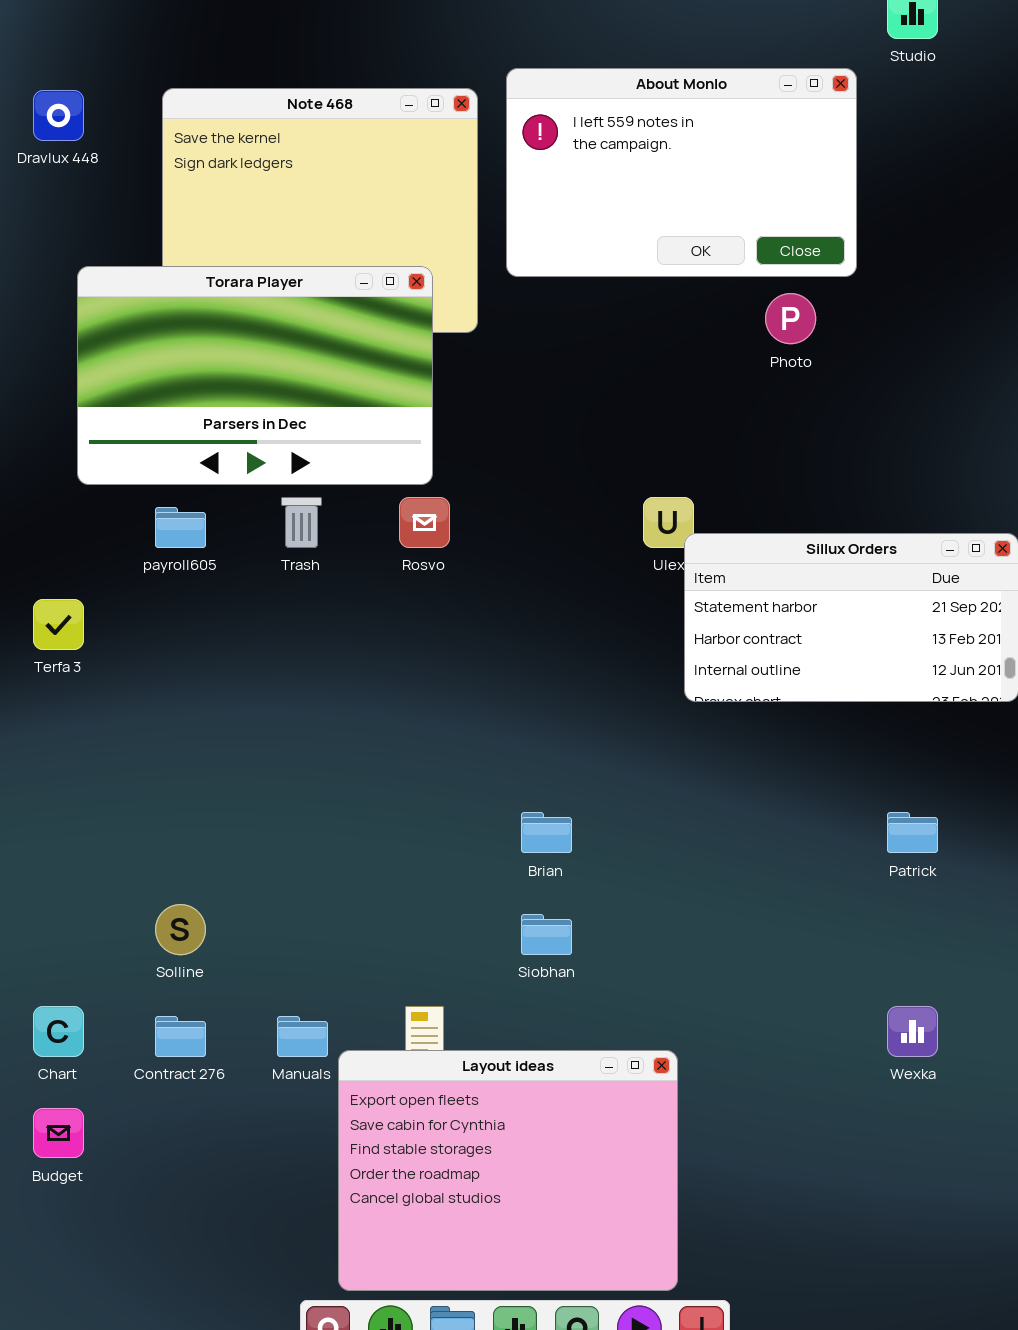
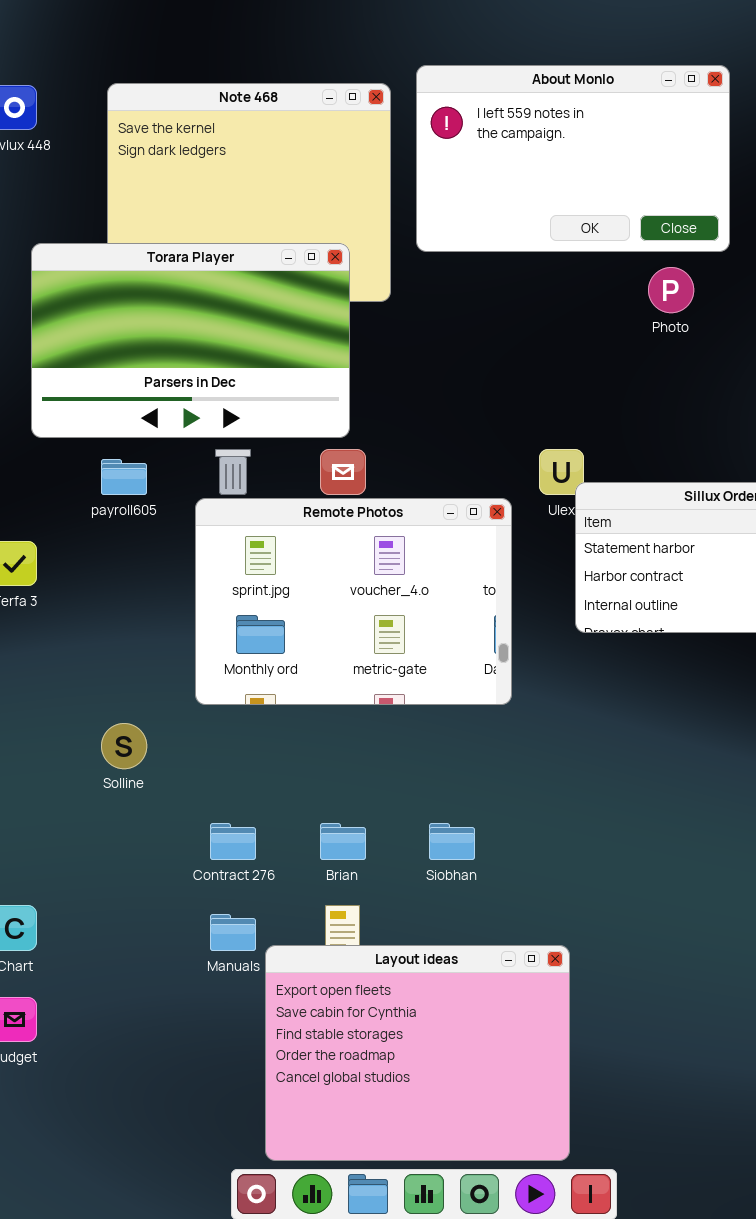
Remote Photos: none -> [195,498,512,705], opened
Brian: [521,812,572,853] -> [320,823,366,860], moved
Solline: [155,904,206,955] -> [101,723,147,769], moved
Contract 276: [155,1016,206,1057] -> [210,823,256,860], moved

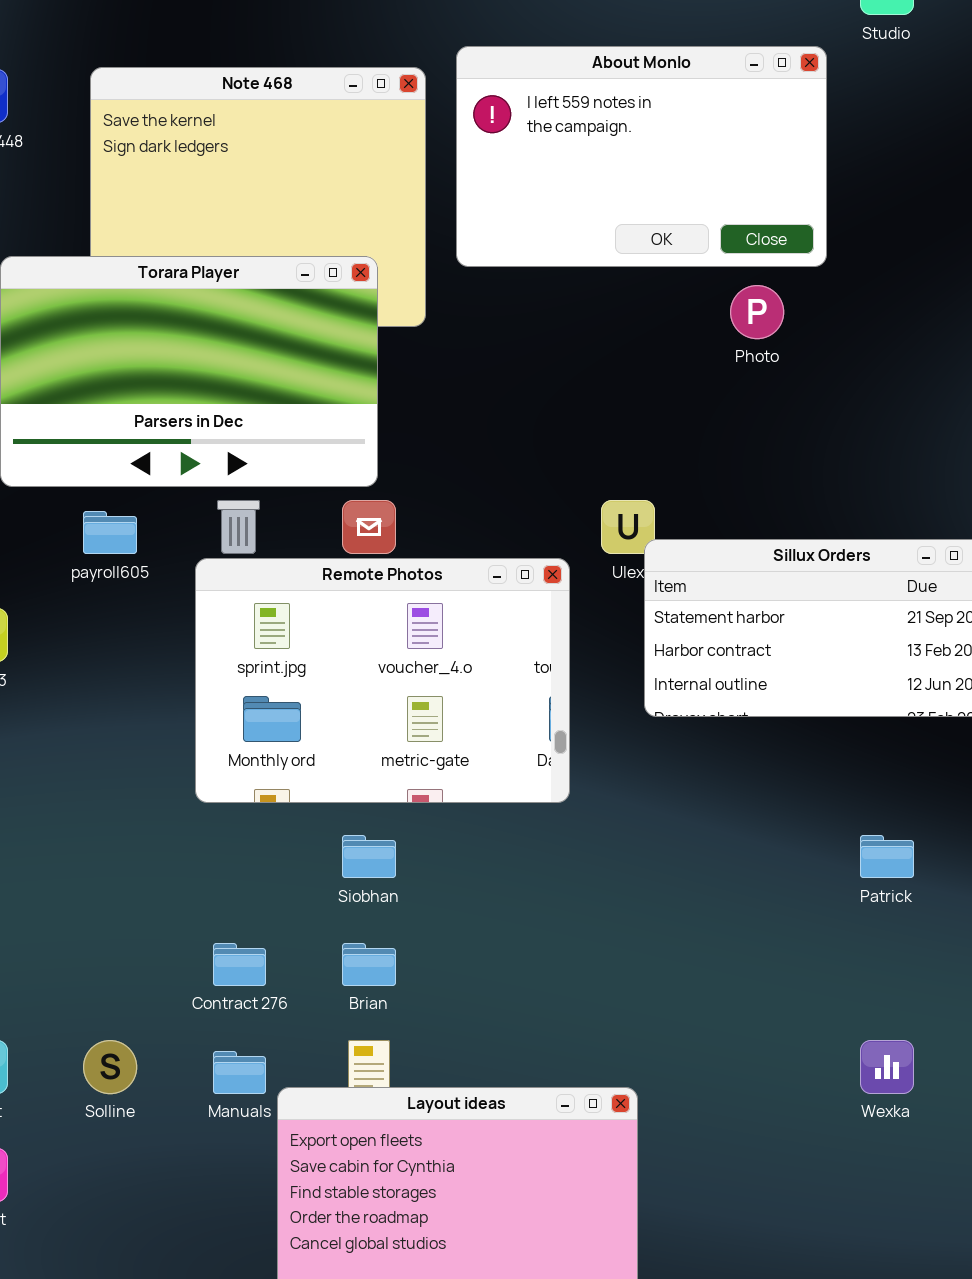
Solline: [101,723,147,769] -> [83,1040,137,1094], moved
Siobhan: [429,823,475,860] -> [342,835,396,878], moved

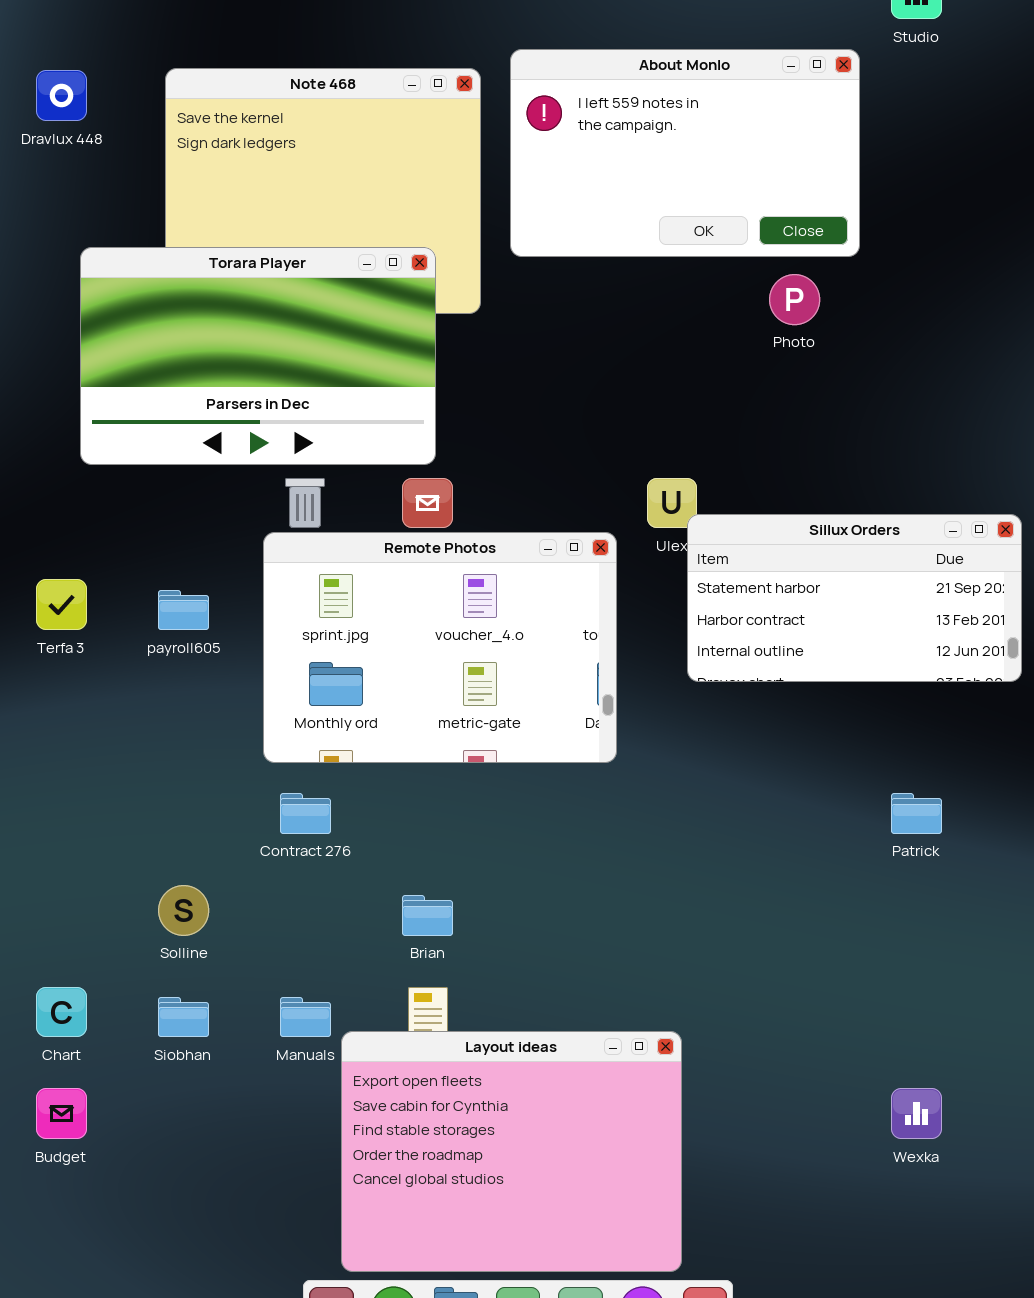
payroll605: [83,511,137,554] -> [158,590,209,630], moved
Siobhan: [342,835,396,878] -> [158,997,209,1037], moved
Contract 276: [213,943,266,986] -> [280,793,331,834], moved
Solline: [83,1040,137,1094] -> [158,885,209,936], moved
Wexka: [860,1040,914,1094] -> [891,1088,942,1139], moved

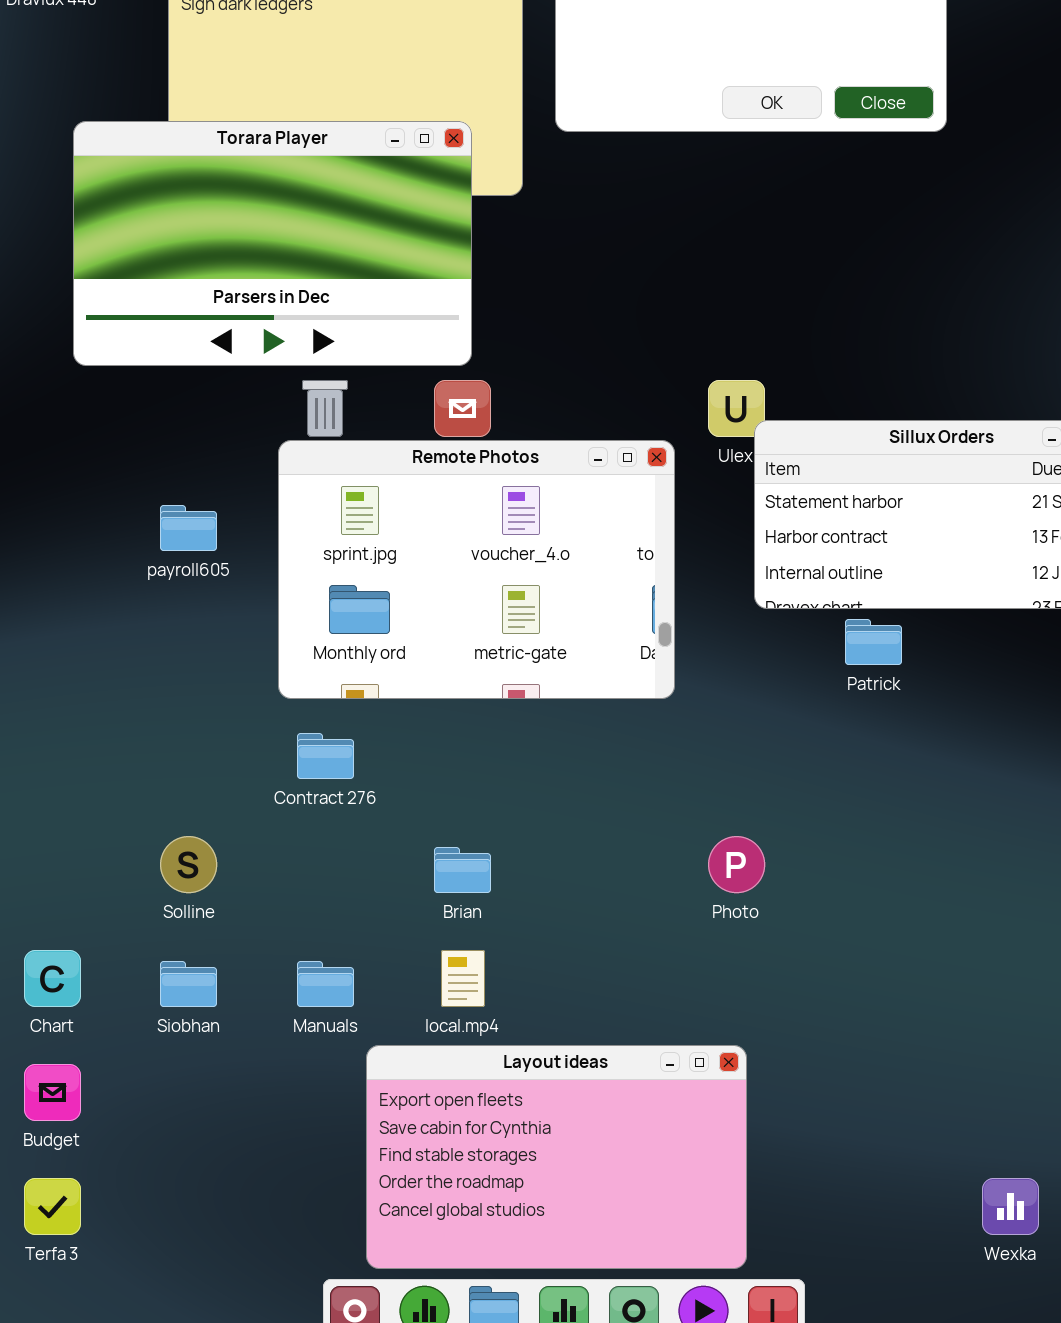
Photo: [769,274,820,325] -> [708,836,765,893], moved
Terfa 3: [36,579,87,630] -> [24,1178,81,1235], moved
Patrick: [891,793,942,834] -> [845,619,902,665], moved
Layout ideas: [341,1031,682,1272] -> [366,1045,747,1269], resized
Wexka: [891,1088,942,1139] -> [982,1178,1039,1235], moved

